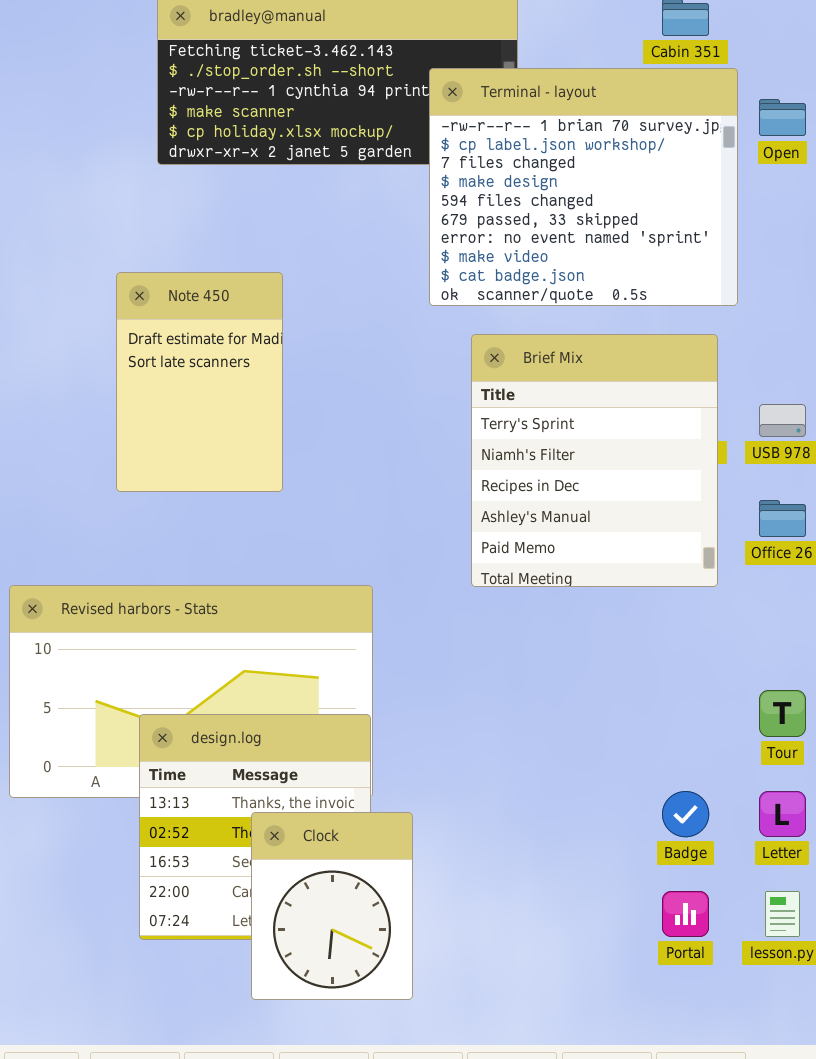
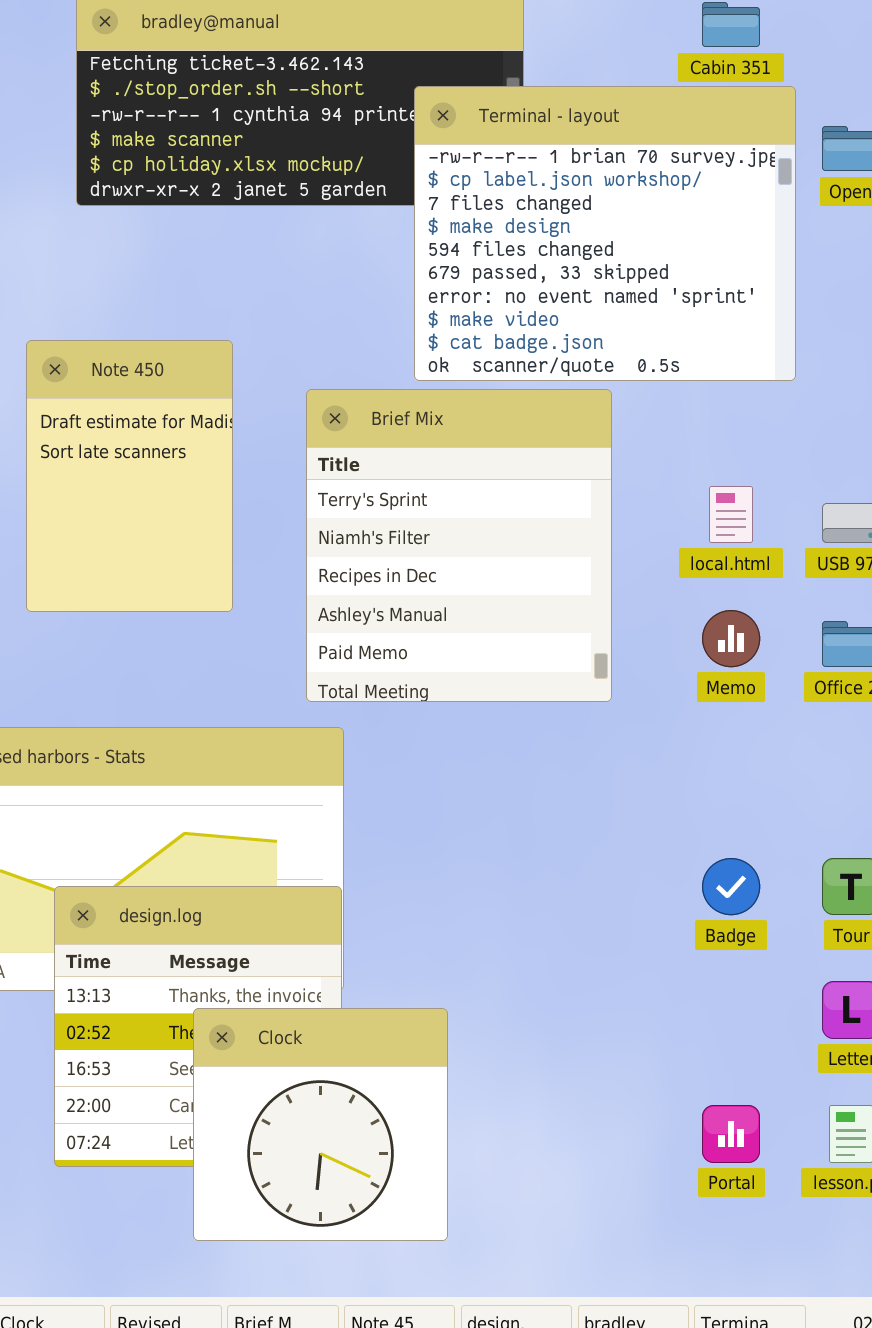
Brief Mix: [471,334,718,587] -> [306,389,612,702], moved
Badge: [662,791,709,837] -> [702,858,760,915], moved
Clock: [251,812,413,1000] -> [193,1008,448,1241], resized

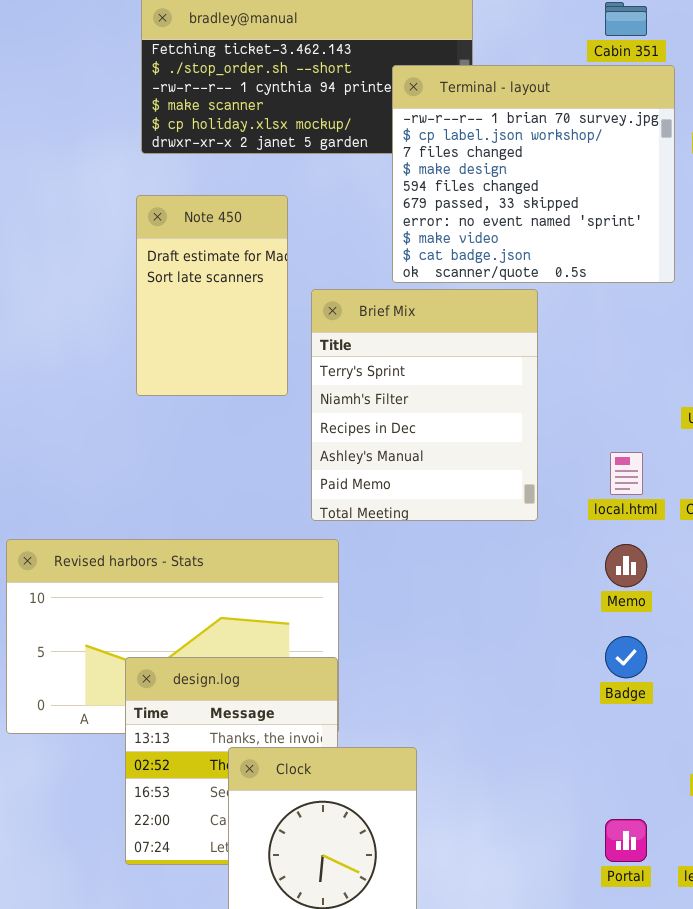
Note 450: [26,340,233,612] -> [136,195,288,396], moved
local.html: [709,486,753,543] -> [610,452,643,495], moved
Memo: [702,610,760,667] -> [605,544,647,587], moved

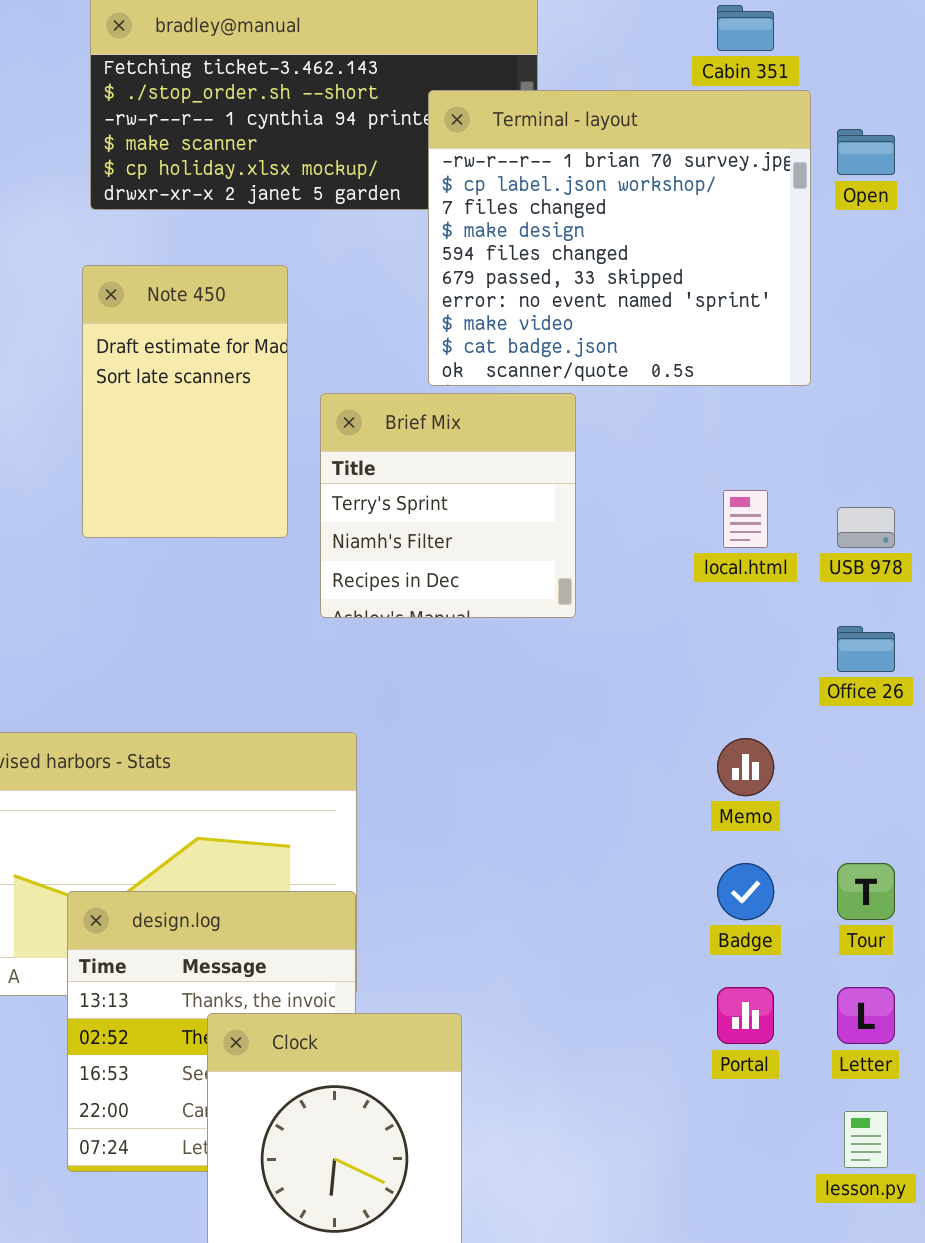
Brief Mix: [311,289,538,521] -> [320,393,576,618], resized
local.html: [610,452,643,495] -> [723,490,768,548], moved
Portal: [605,819,647,862] -> [717,987,774,1044], moved

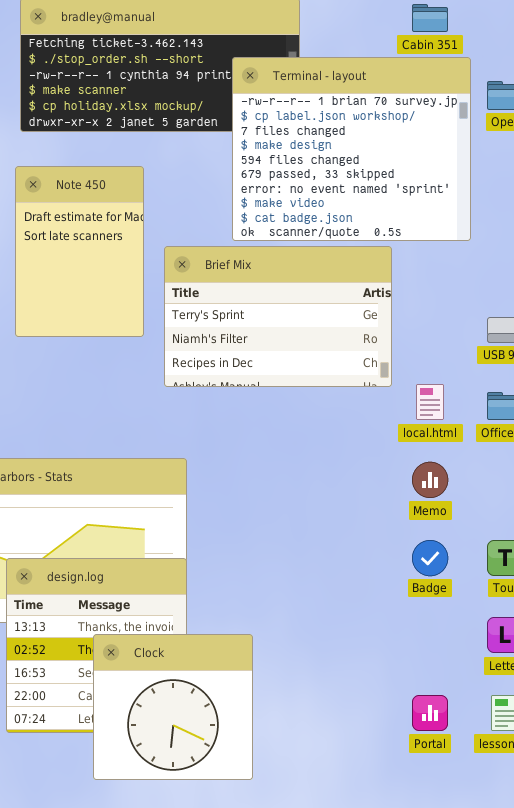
Brief Mix: [320,393,576,618] -> [164,246,392,387], resized
local.html: [723,490,768,548] -> [416,384,444,420], moved
Portal: [717,987,774,1044] -> [412,695,448,731], moved

